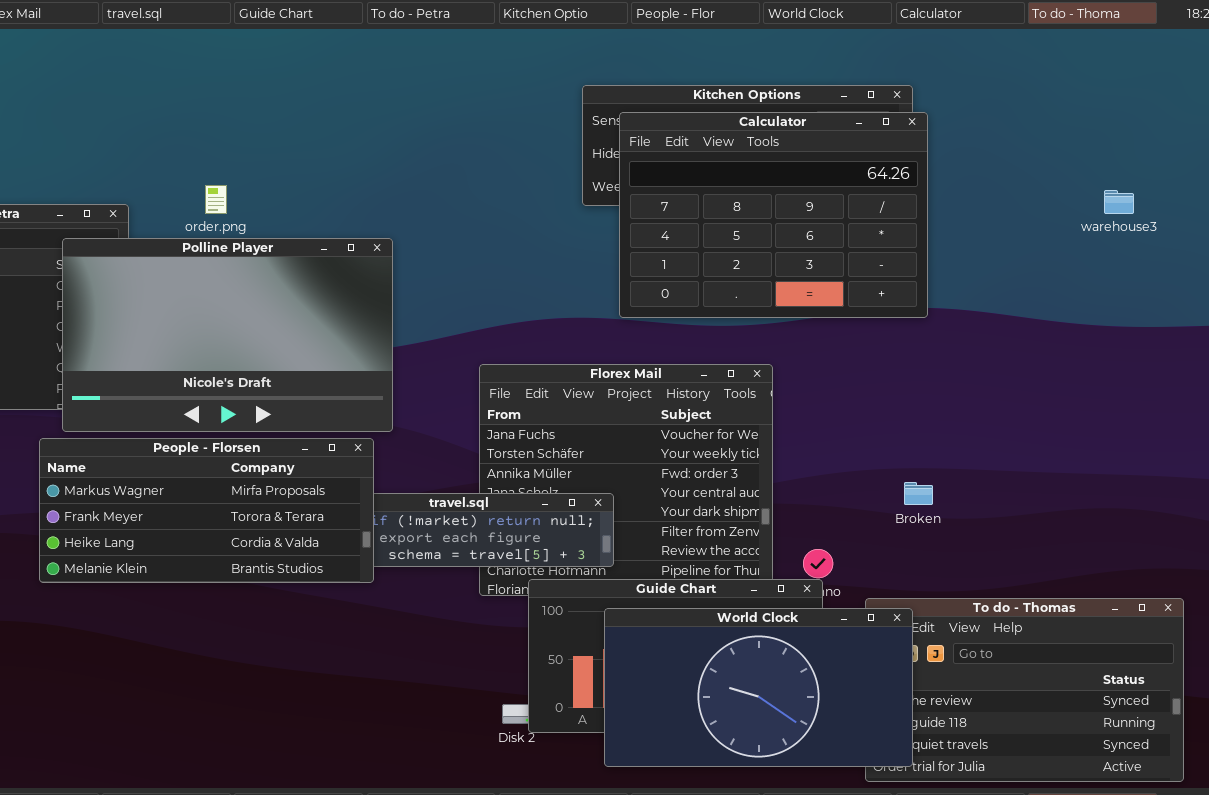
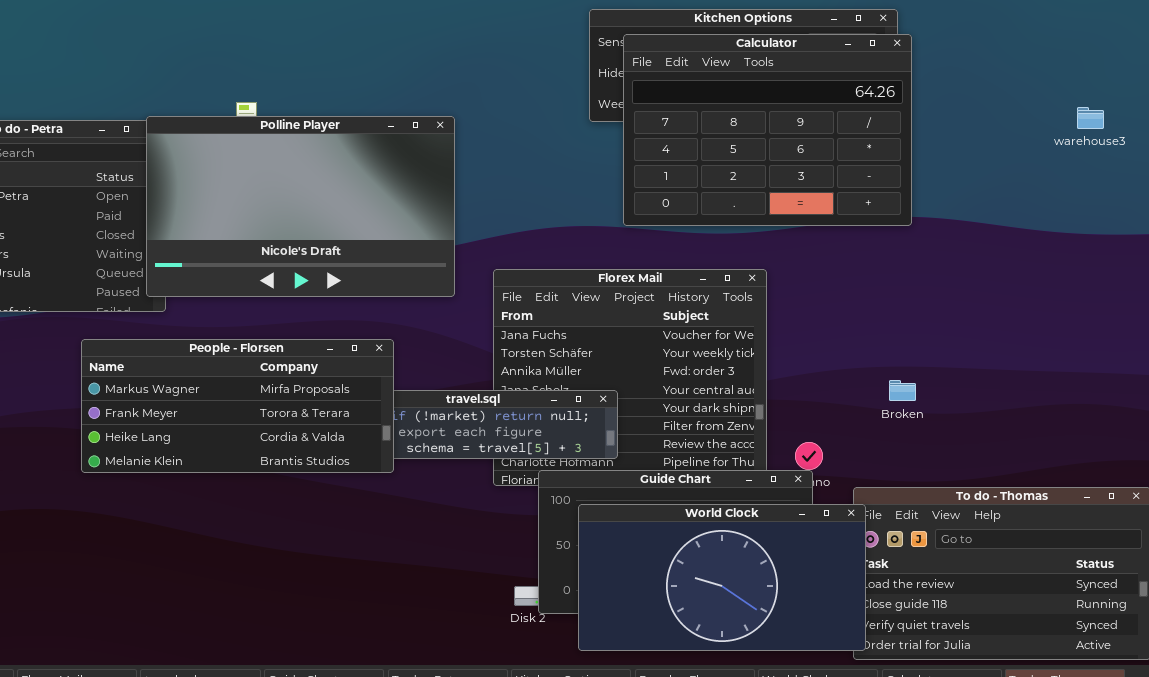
Polline Player: [62,238,393,432] -> [146,116,455,297], moved
World Clock: [604,608,913,767] -> [578,504,866,651], moved

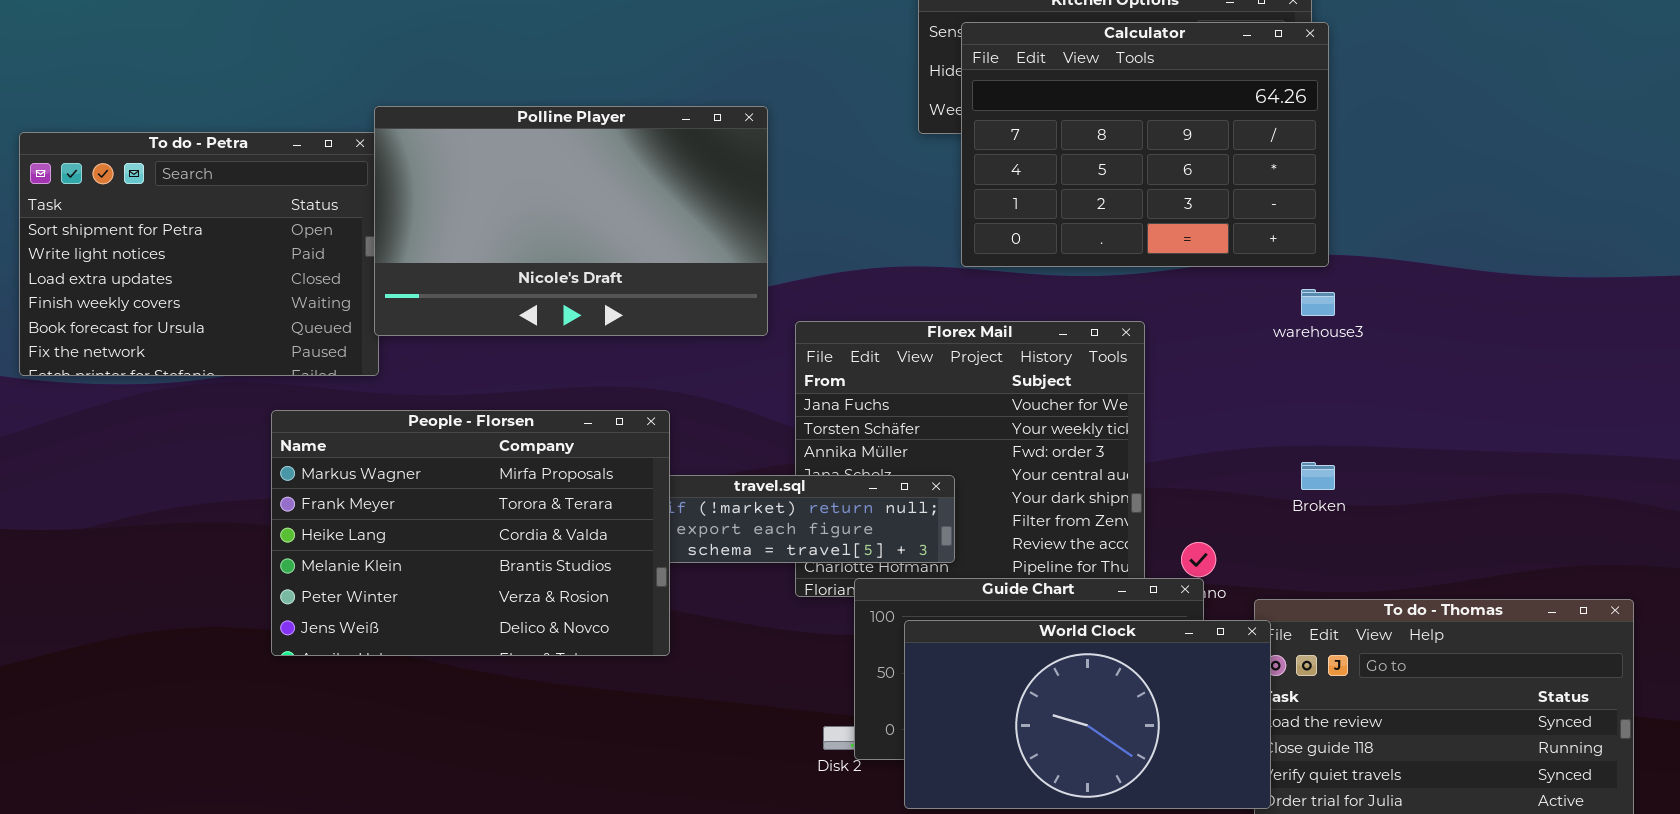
warehouse3: [1077,107,1104,129] -> [1301,289,1335,316], moved
Polline Player: [146,116,455,297] -> [374,106,768,336], moved
People - Florsen: [81,339,394,473] -> [271,410,670,656], resized

